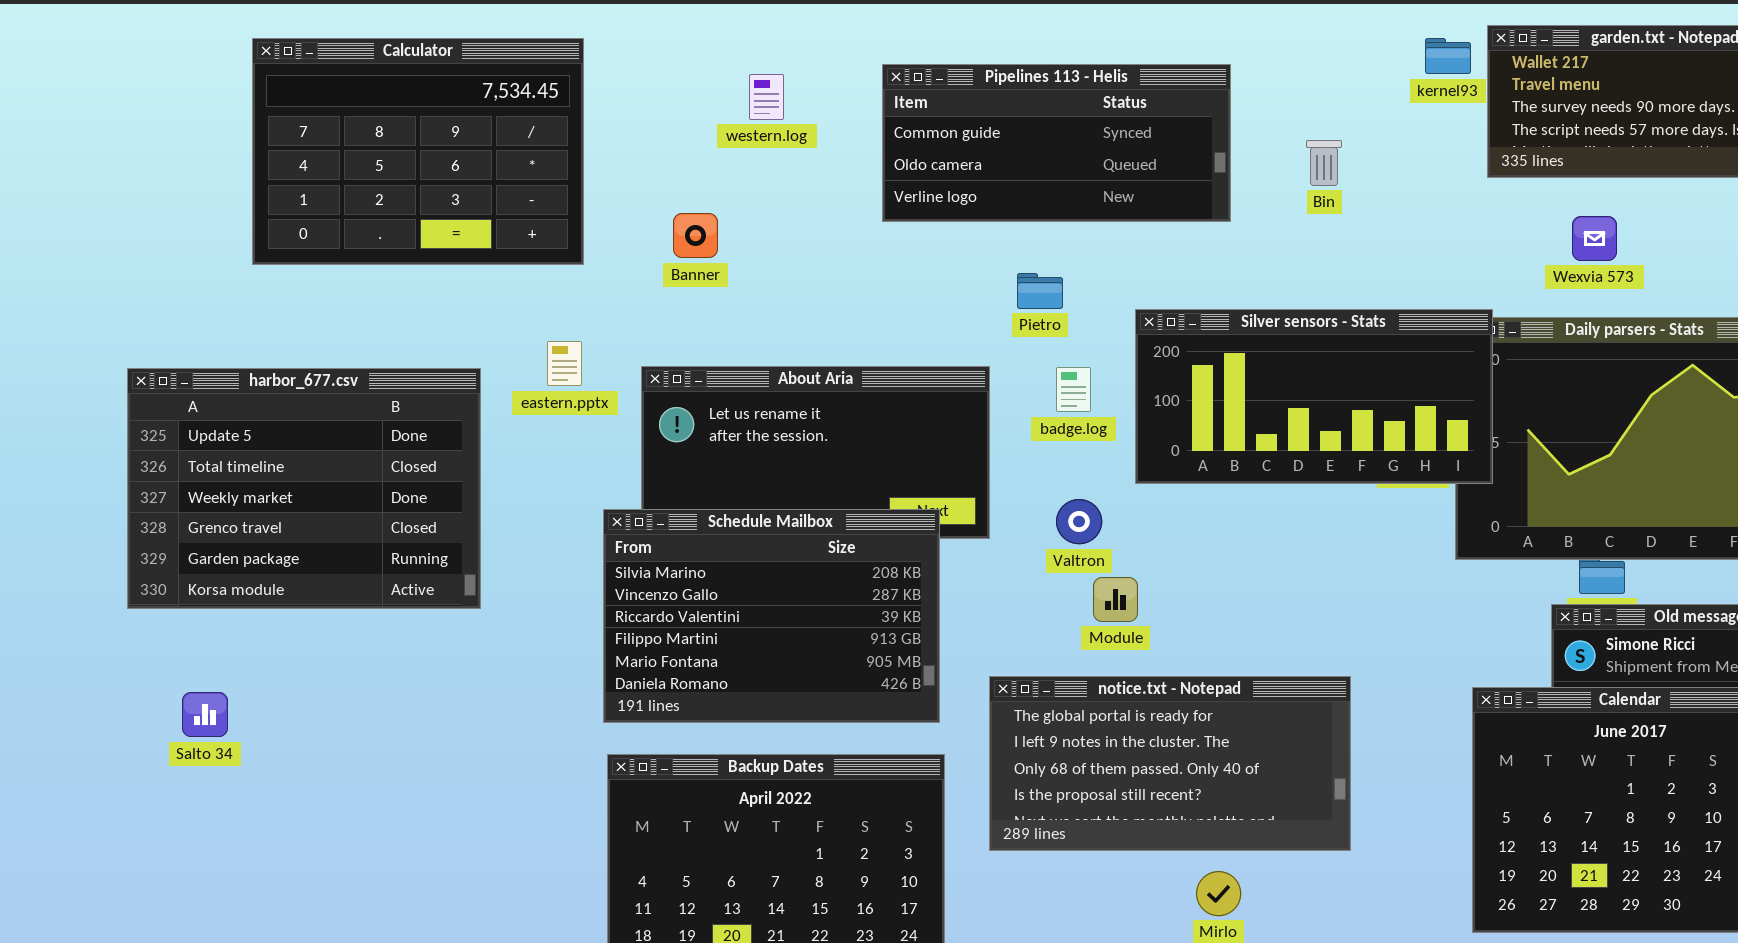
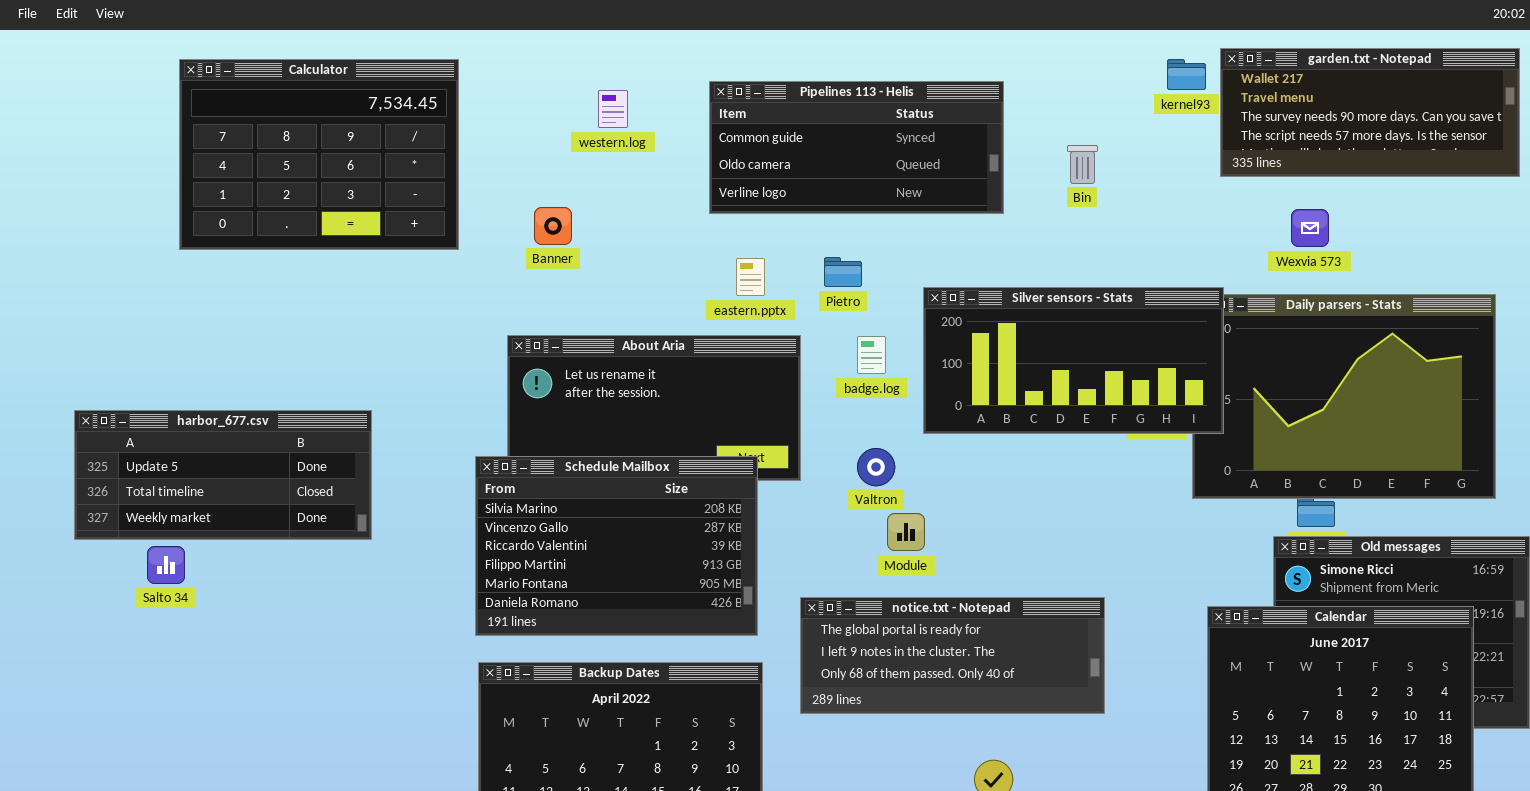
eastern.pptx: [547,341,582,386] -> [736,258,765,296], moved
harbor_677.csv: [127,368,481,609] -> [74,410,372,540], resized
notice.txt - Notepad: [989,676,1351,851] -> [800,597,1105,714], resized
Salto 34: [182,692,228,737] -> [147,546,185,584], moved

